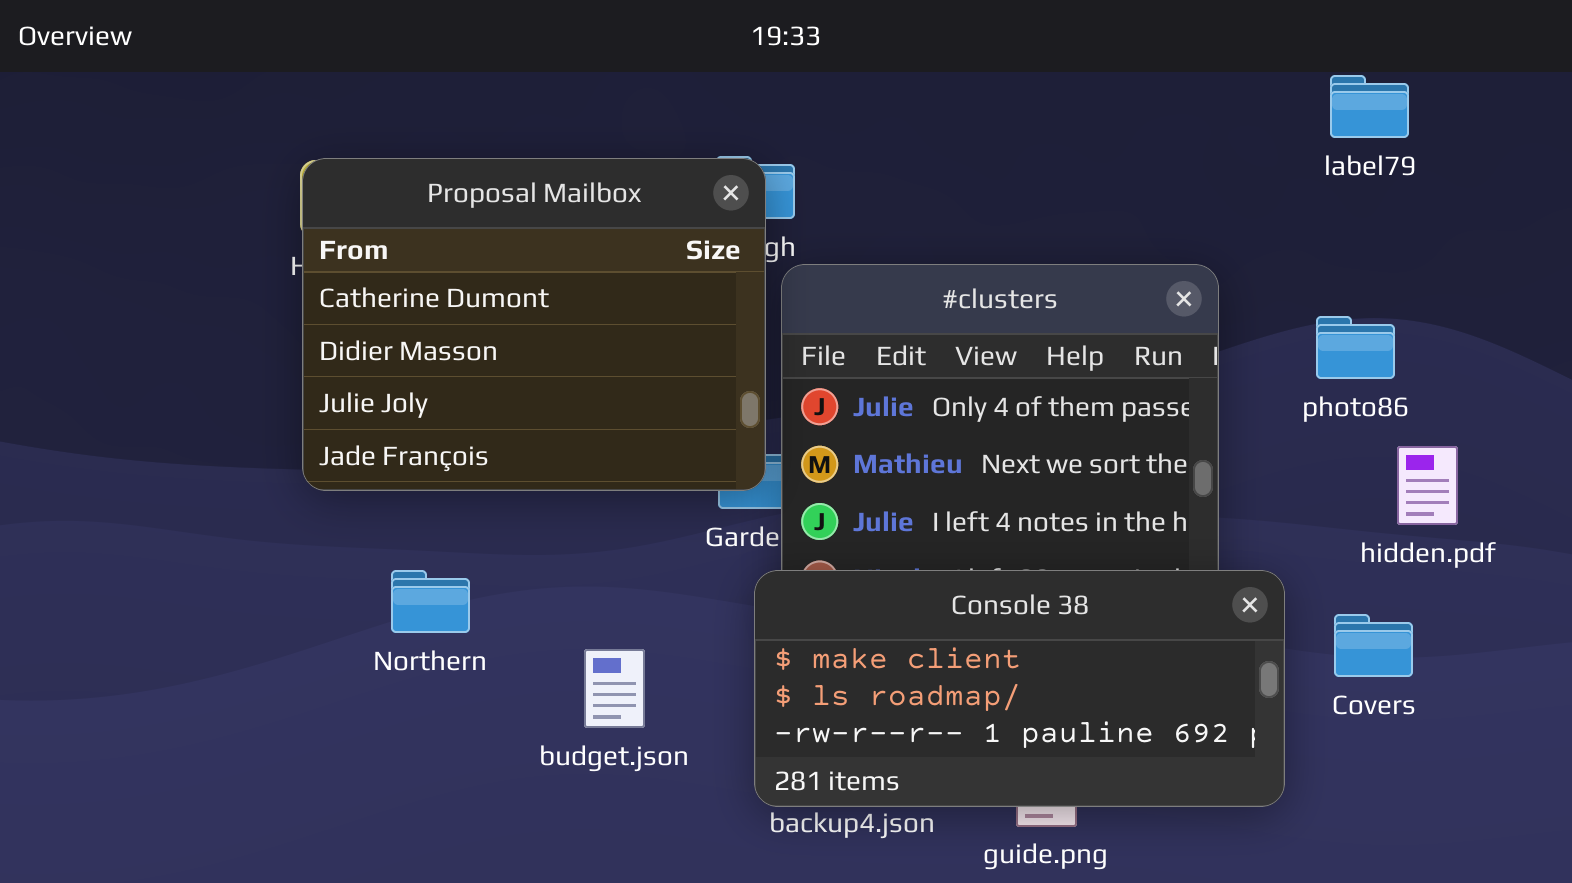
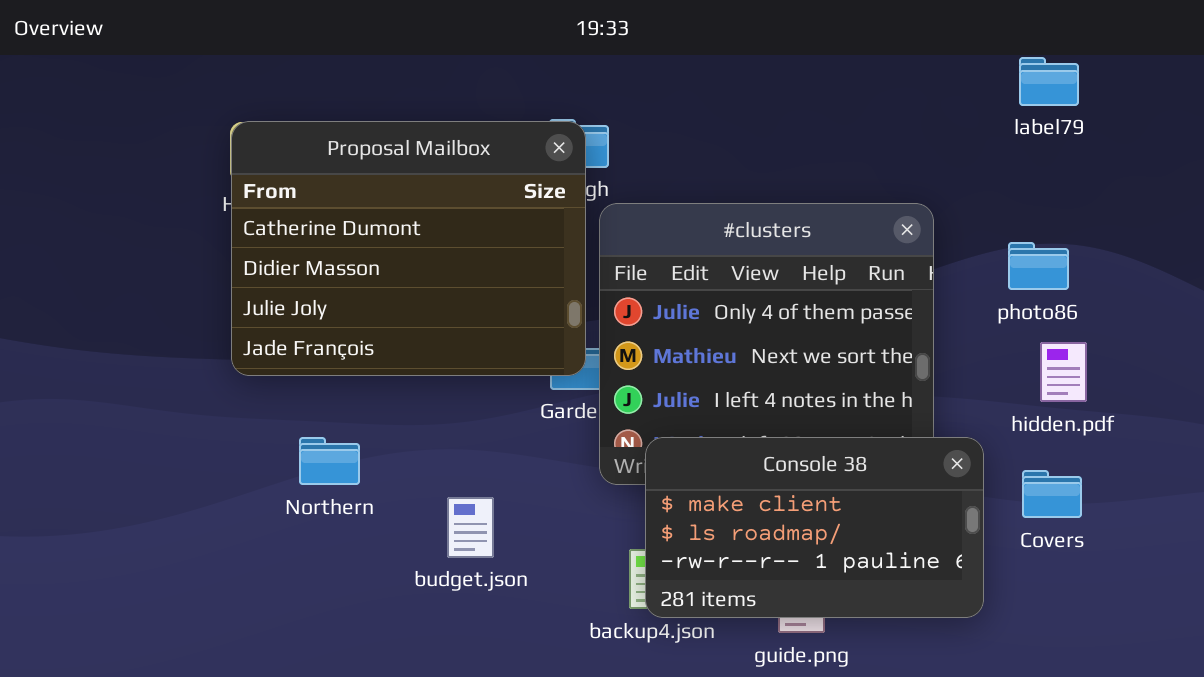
hidden.pdf: [1397,446,1458,525] -> [1040,342,1087,402], moved
Console 38: [754,570,1285,807] -> [645,437,984,618], resized

